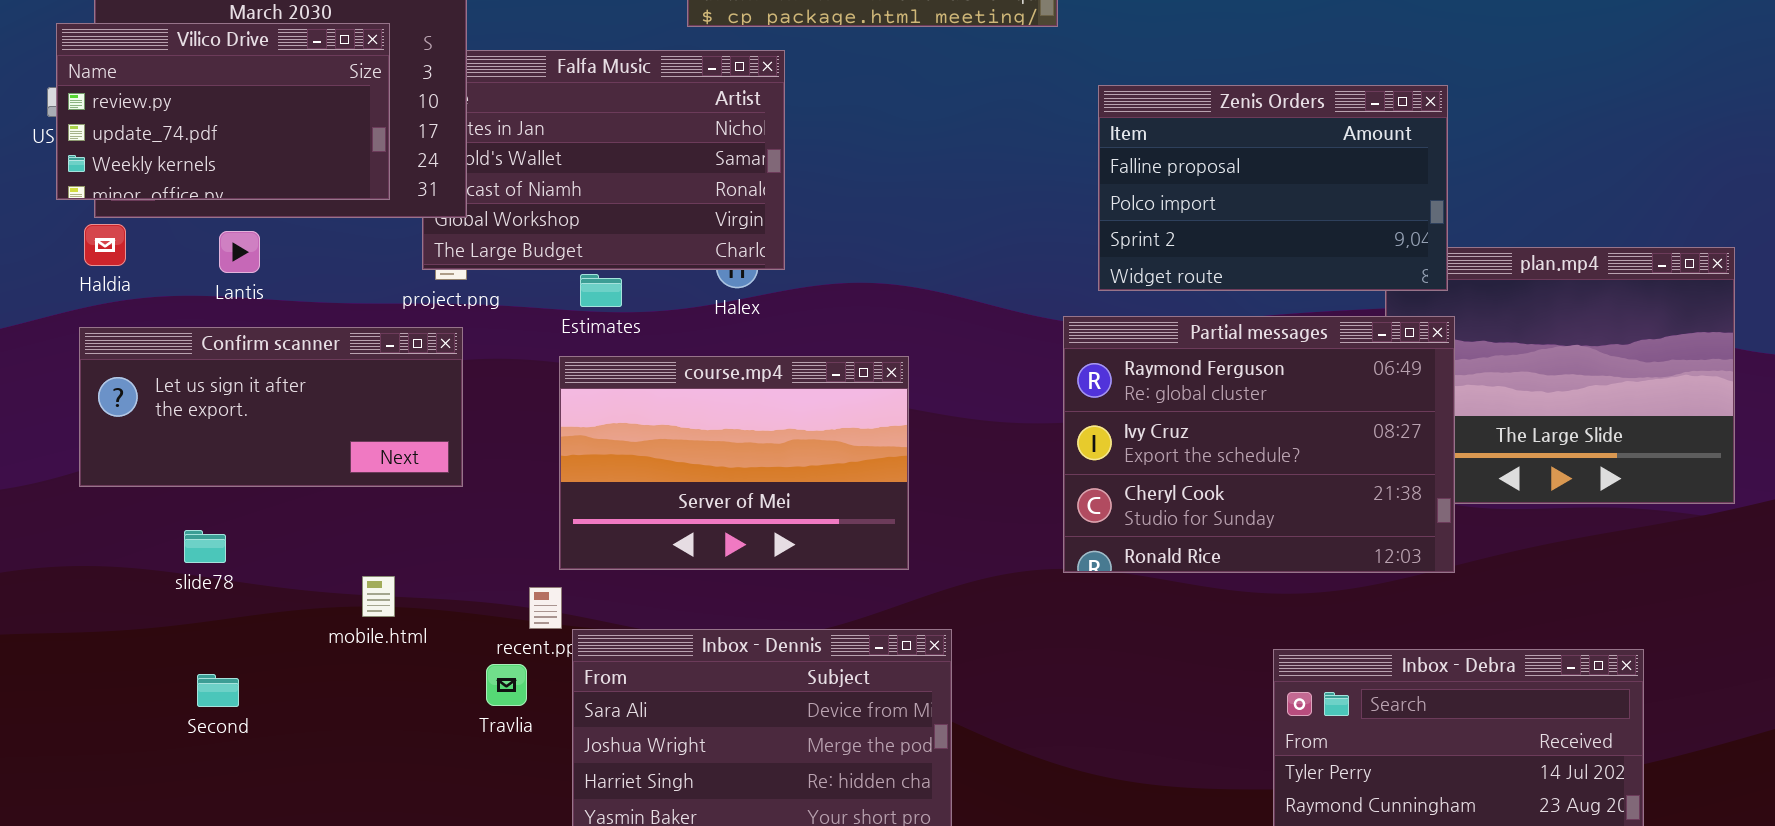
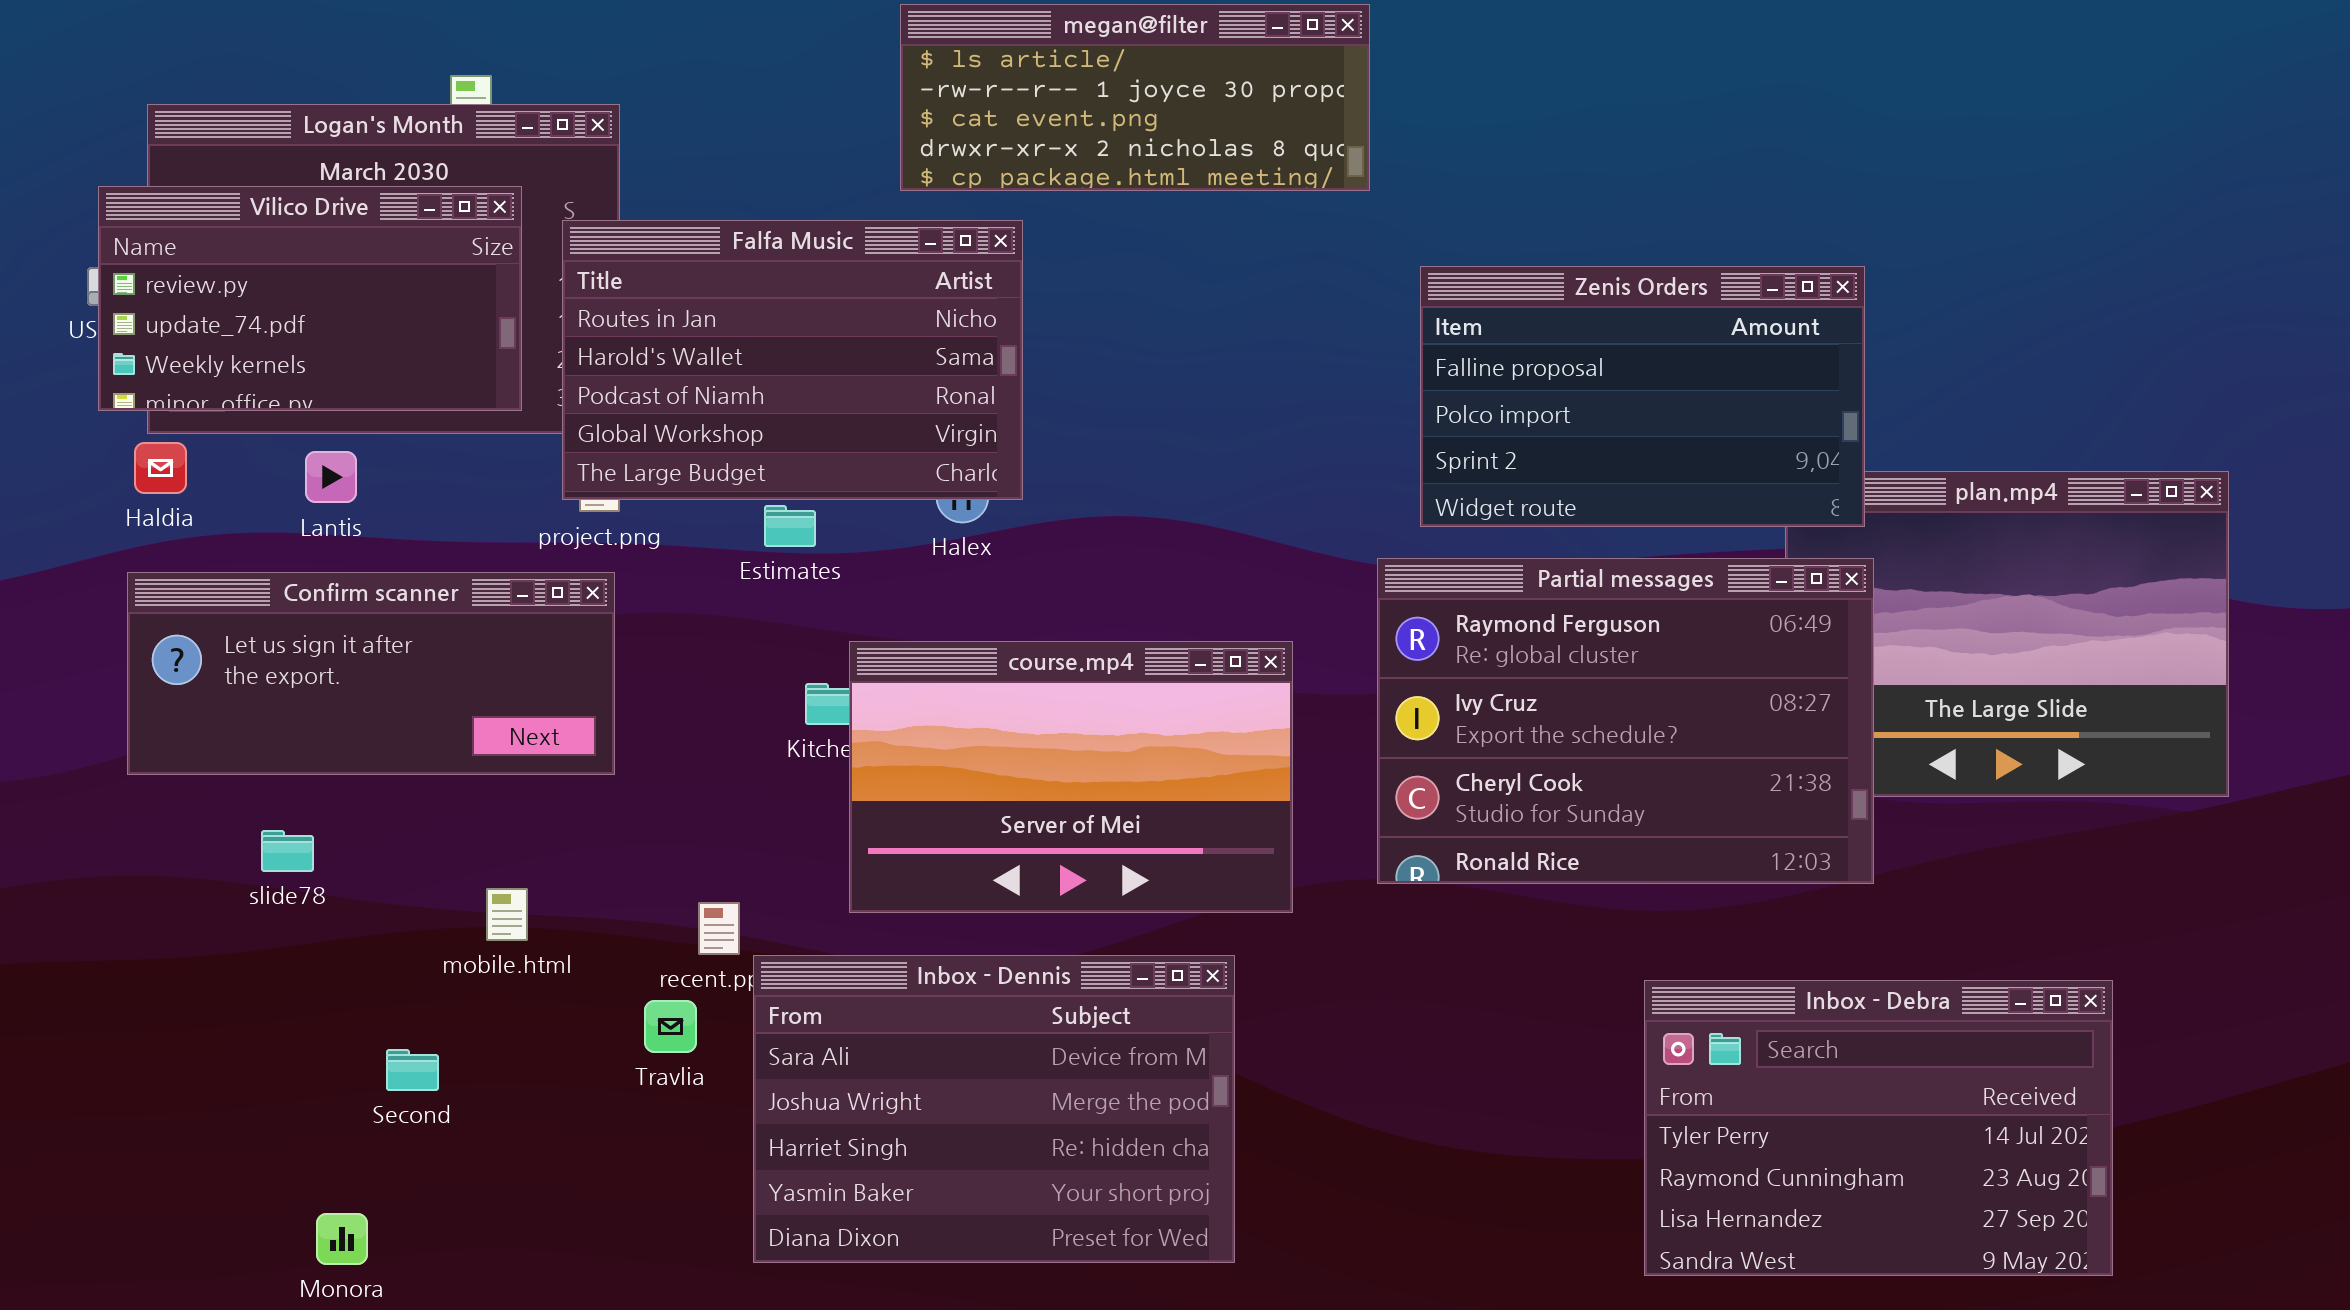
Falfa Music: [422,50,785,270] -> [562,220,1023,500], raised
course.mp4: [559,356,909,570] -> [849,641,1293,913], moved
Second: [197,674,239,707] -> [386,1049,439,1091], moved

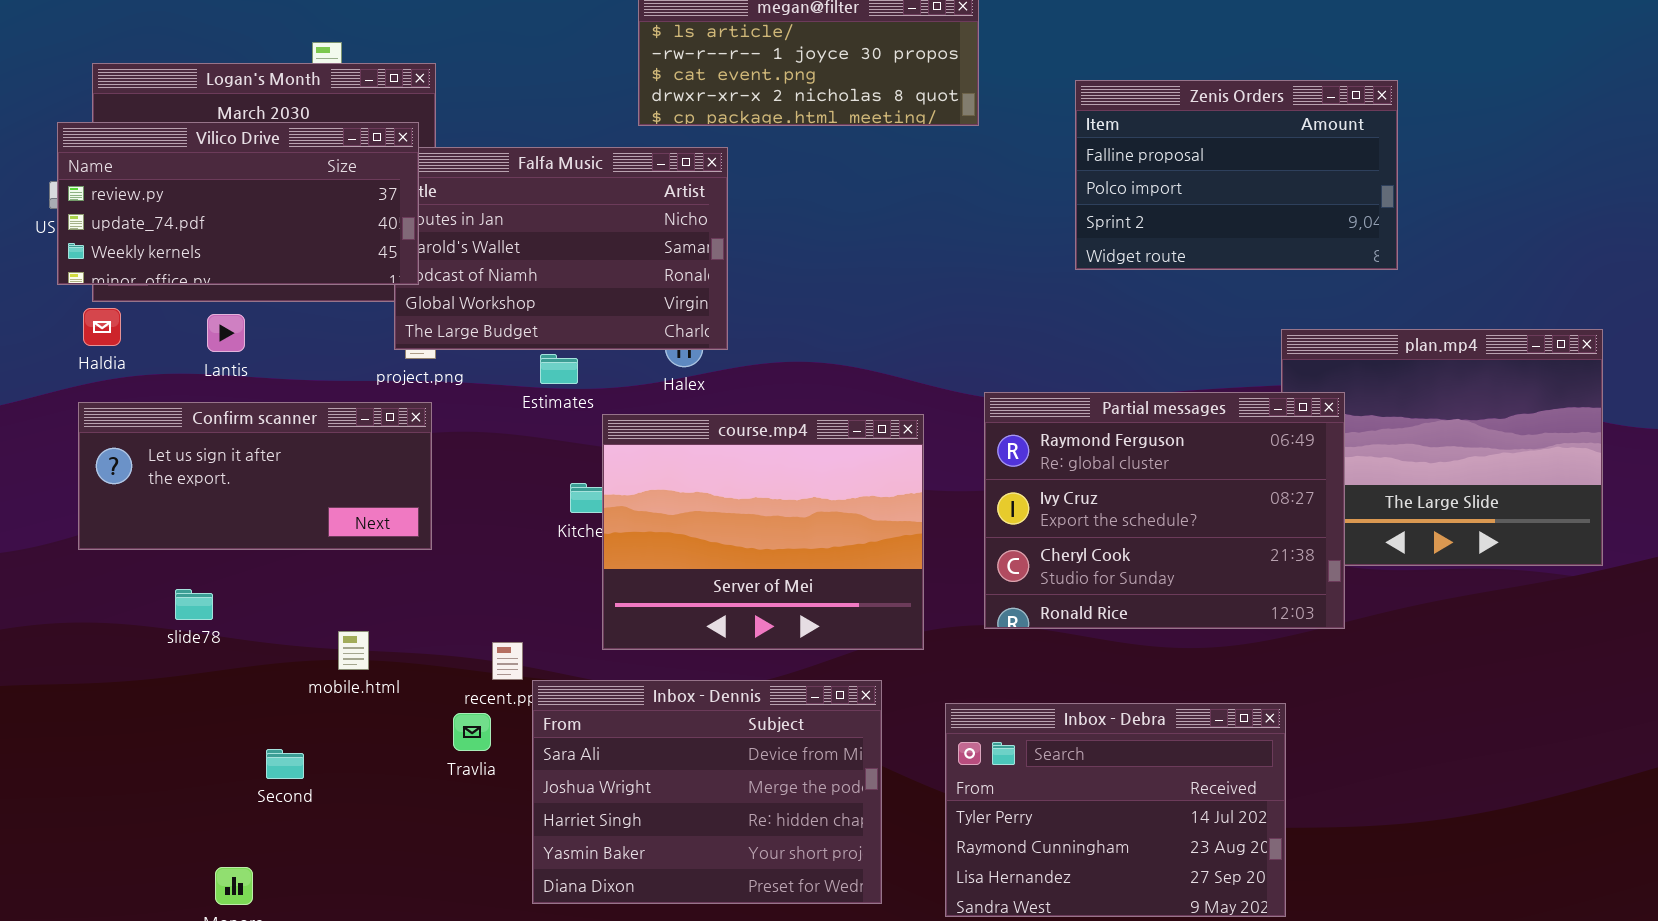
Vilico Drive: [98,186,522,411] -> [57,122,419,285], resized
Zenis Orders: [1420,266,1865,527] -> [1075,80,1398,270], moved
course.mp4: [849,641,1293,913] -> [602,414,924,650], resized
Inbox - Debra: [1644,980,2113,1276] -> [945,703,1286,917], moved

